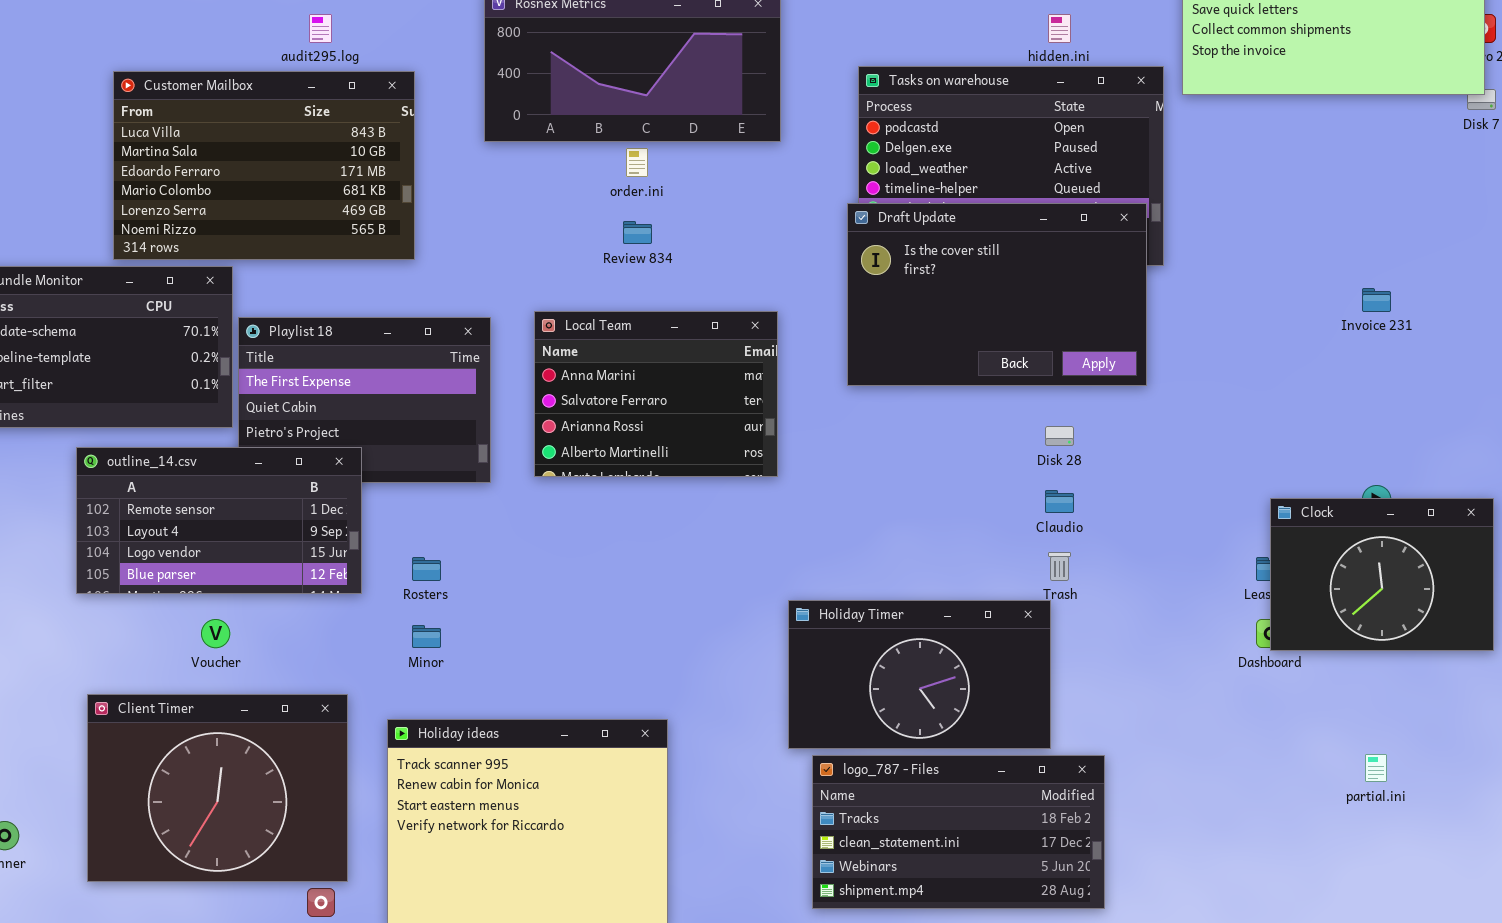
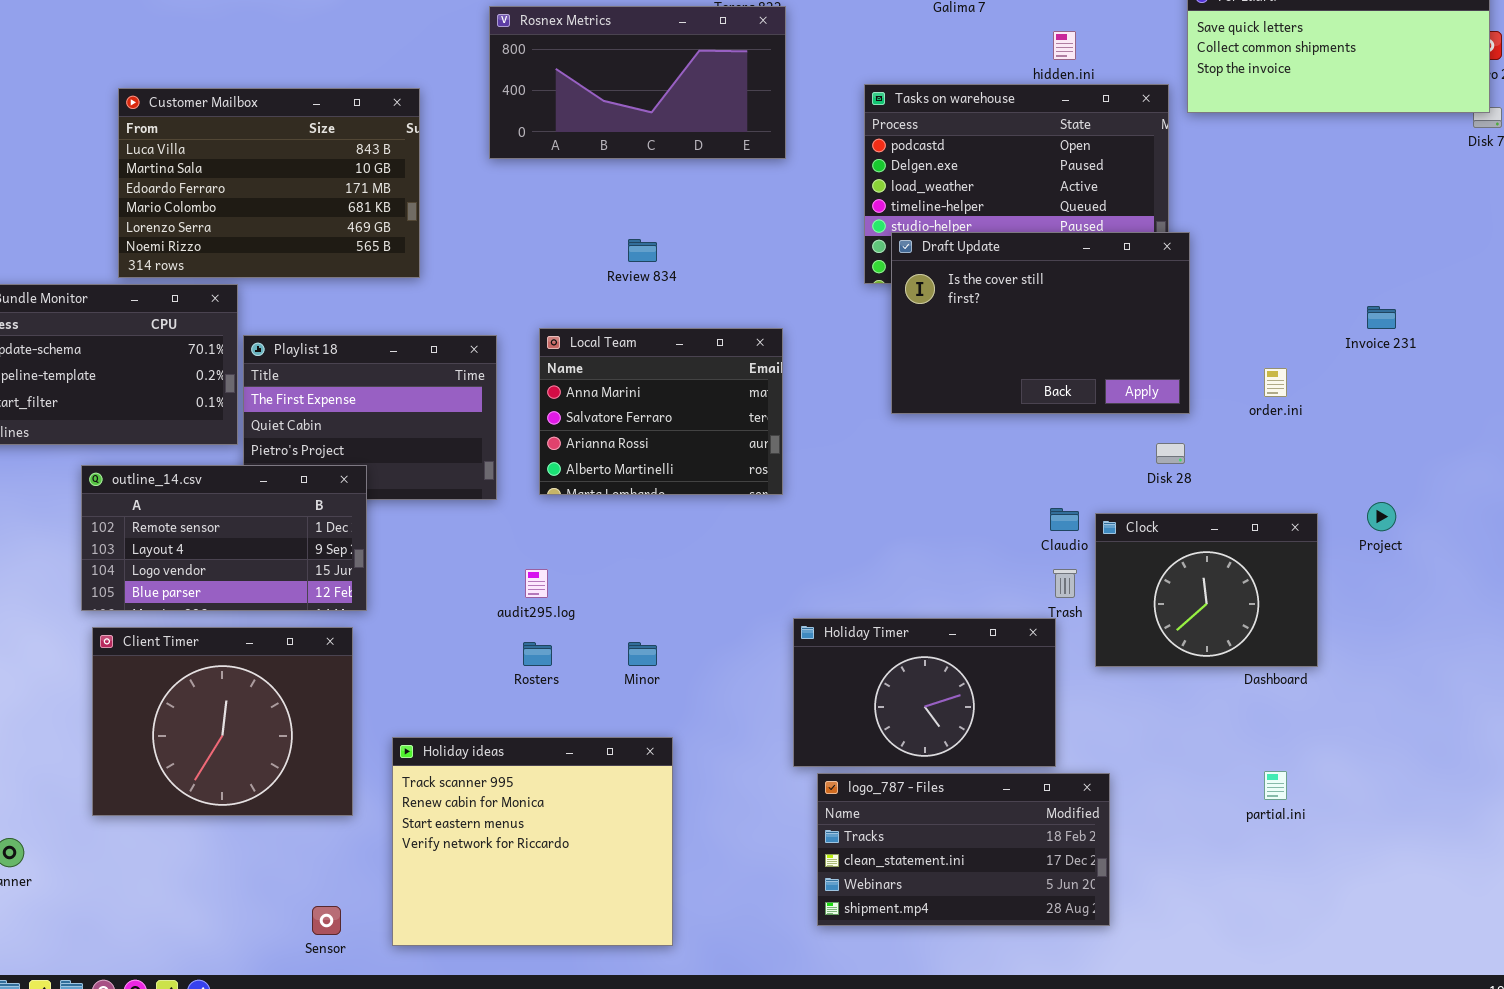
audit295.log: [309,14,332,43] -> [525,569,548,598], moved
order.ini: [626,148,648,177] -> [1264,368,1287,397], moved
Draft Update: [847,203,1147,386] -> [891,232,1190,414], moved
Disk 28: [1045,426,1074,446] -> [1156,443,1185,464], moved
Clock: [1270,498,1494,651] -> [1095,513,1318,667], moved
Rosters: [412,557,441,581] -> [523,642,552,666], moved
Minor: [412,625,441,648] -> [628,642,657,666], moved
Client Timer: [87,694,348,882] -> [92,627,353,816], moved
partial.ini: [1365,754,1387,782] -> [1264,771,1287,800], moved

